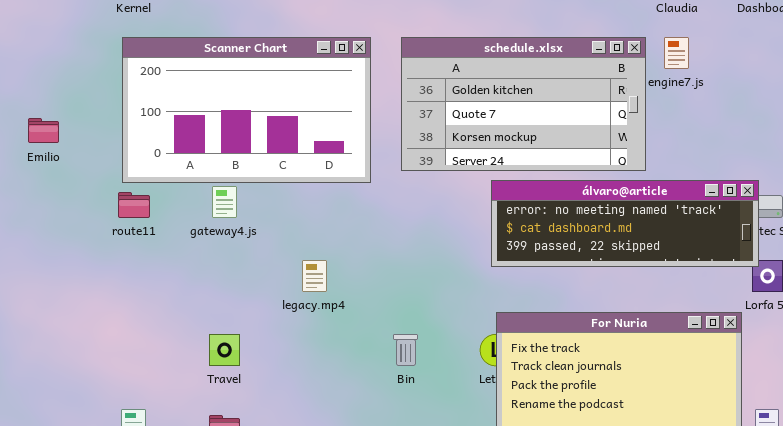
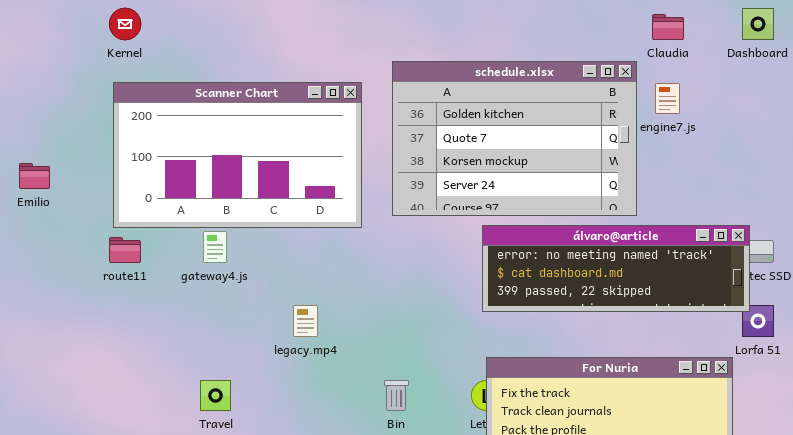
schedule.xlsx: [401,37,646,171] -> [392,61,637,216], resized

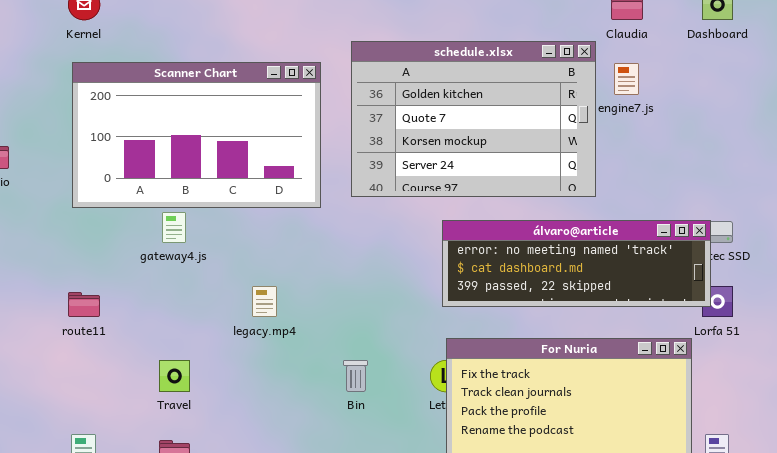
álvaro@article: [482,225,750,312] -> [442,220,711,307], moved
route11: [109,237,141,263] -> [68,292,100,317], moved

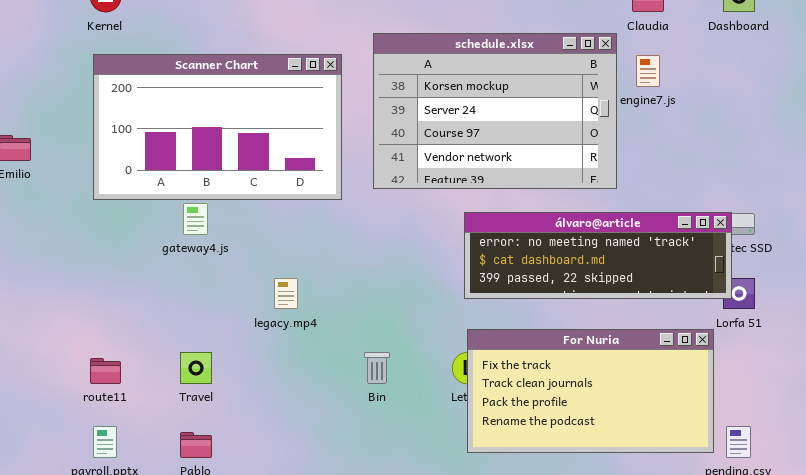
schedule.xlsx: [351,41,596,197] -> [373,33,617,189], scrolled down 2 rows
route11: [68,292,100,317] -> [90,358,121,384], moved

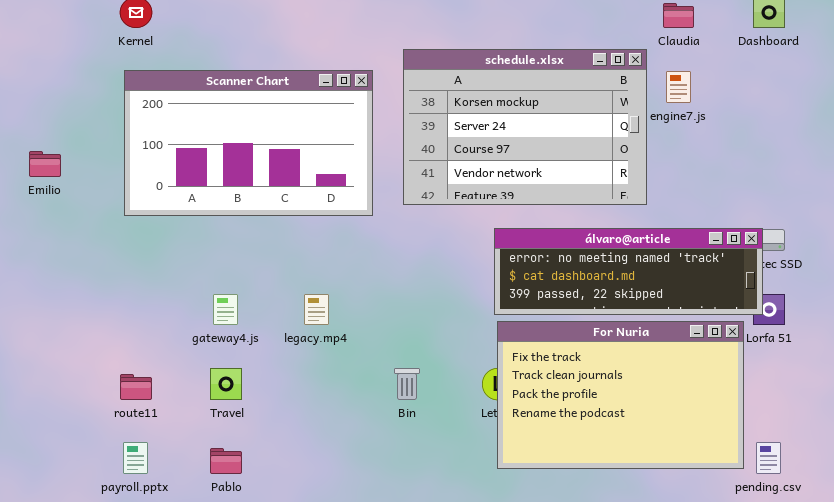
gateway4.js: [183,203,208,235] -> [213,294,238,325], moved
For Nuria: [467,329,714,453] -> [497,321,744,469], resized

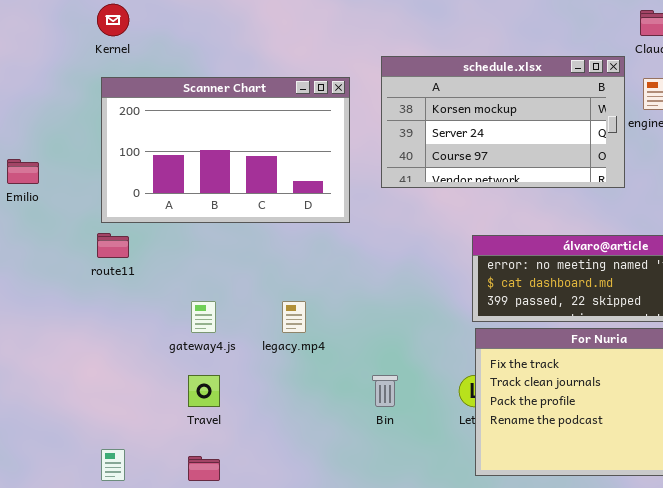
schedule.xlsx: [403,49,647,205] -> [381,56,625,188], resized
route11: [120,374,152,400] -> [97,233,129,258], moved

